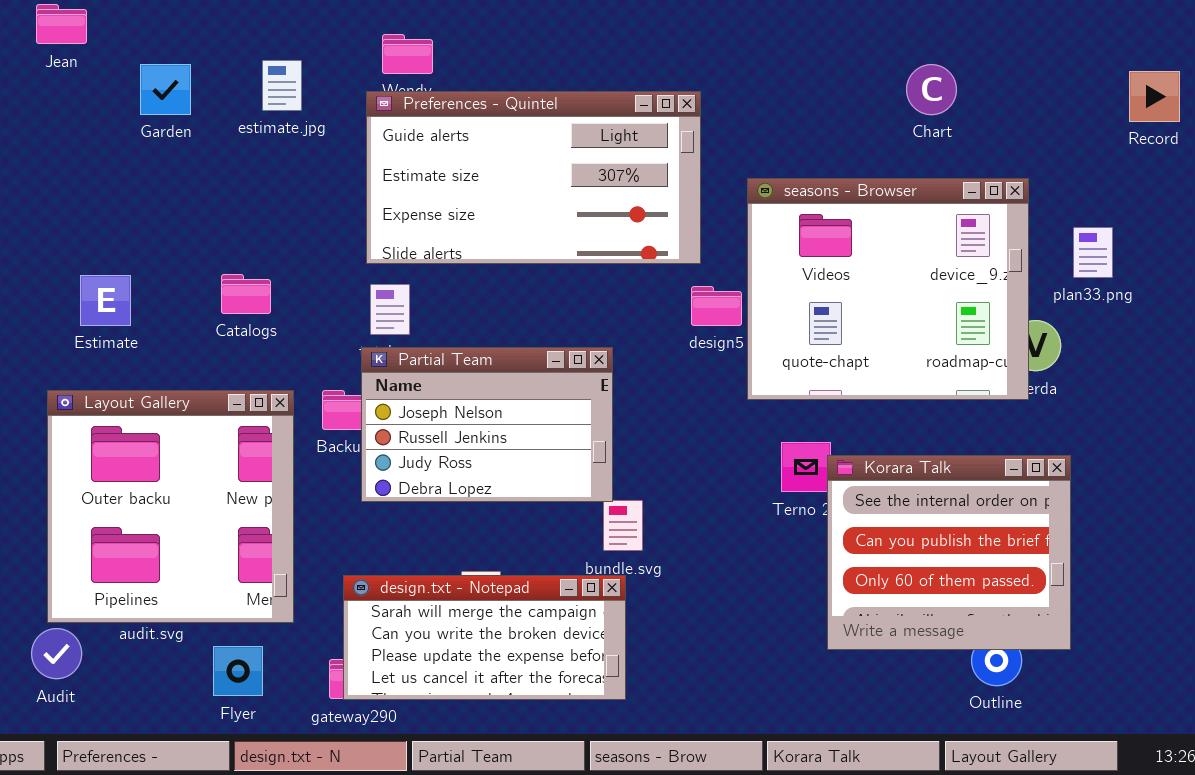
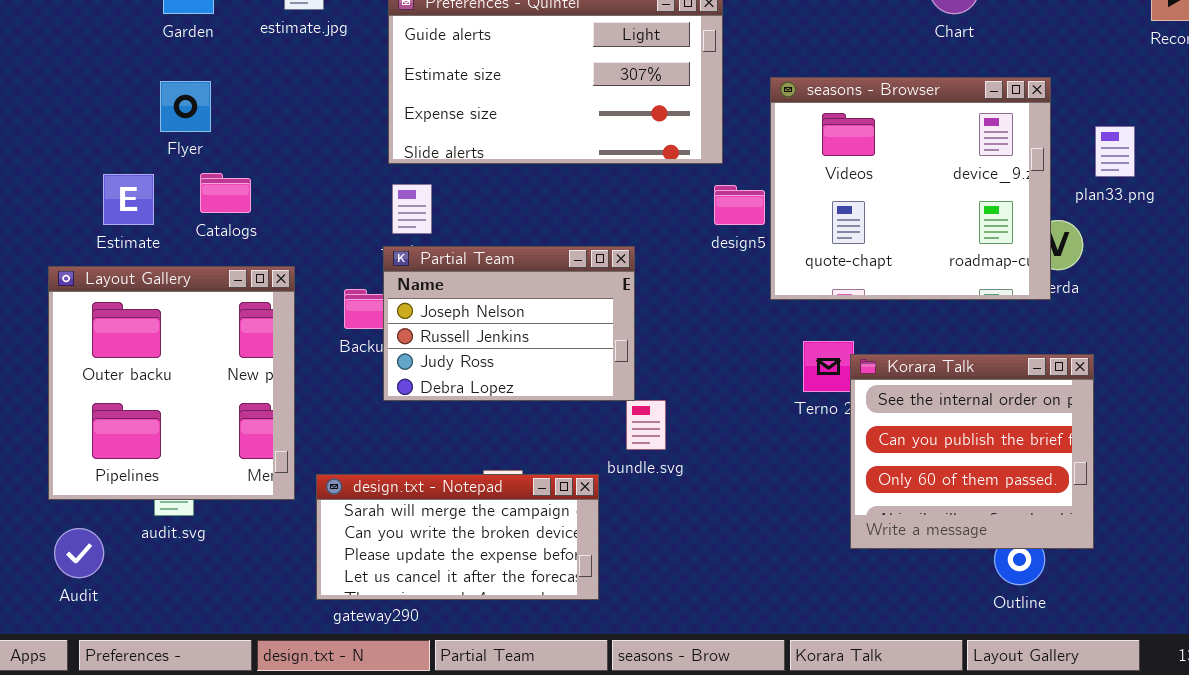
Catalogs: [221,274,271,314] -> [200,173,251,213], moved
Layout Gallery: [47,390,294,623] -> [48,266,295,500], moved
design.txt - Notepad: [343,575,626,700] -> [316,474,599,600], moved
Flyer: [213,646,263,696] -> [160,81,211,132], moved

